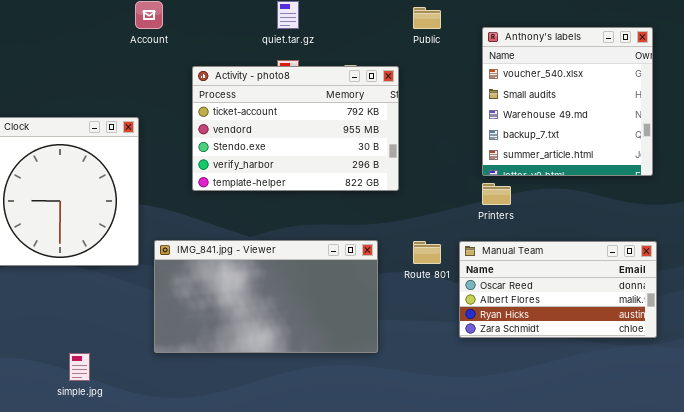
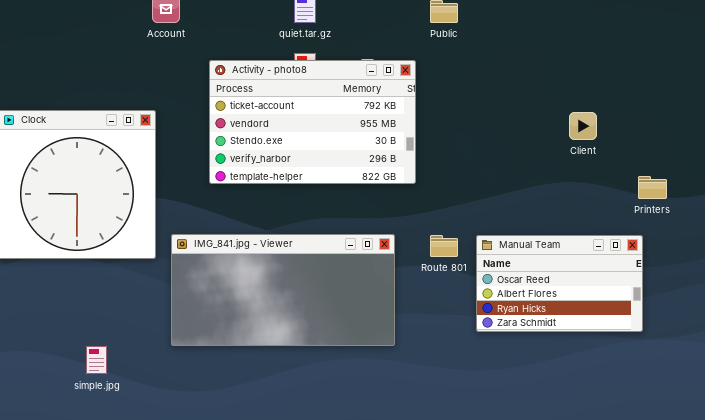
Anthony's labels: [482,27,653,176] -> none, closed
Printers: [482,183,511,205] -> [638,176,667,199], moved
Manual Team: [459,241,657,338] -> [476,235,643,332], resized

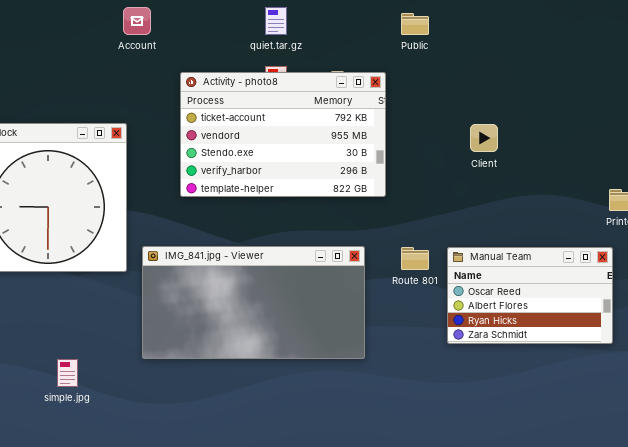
Client: [569,112,597,140] -> [470,124,498,152], moved

